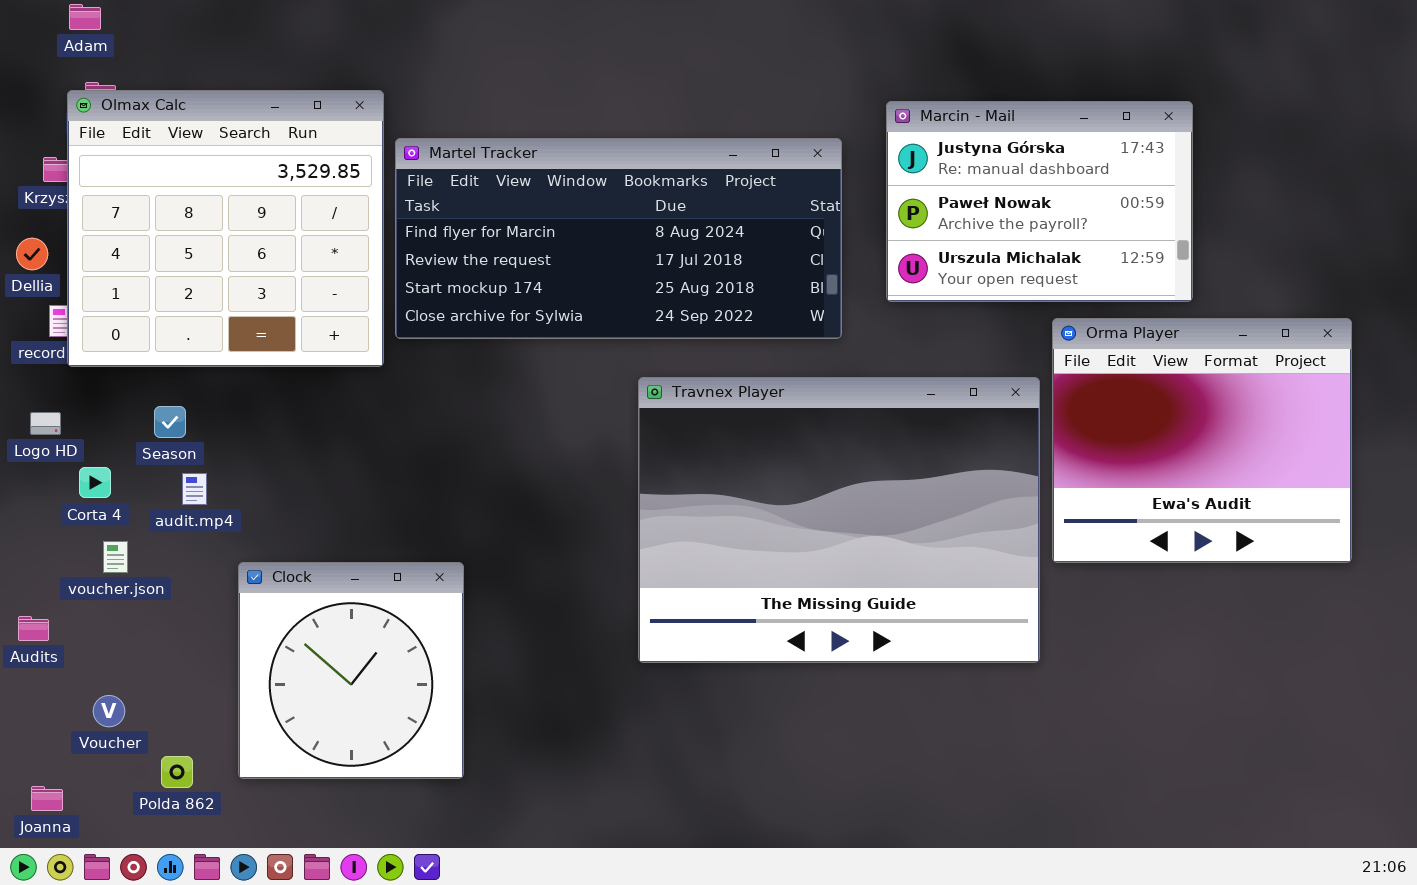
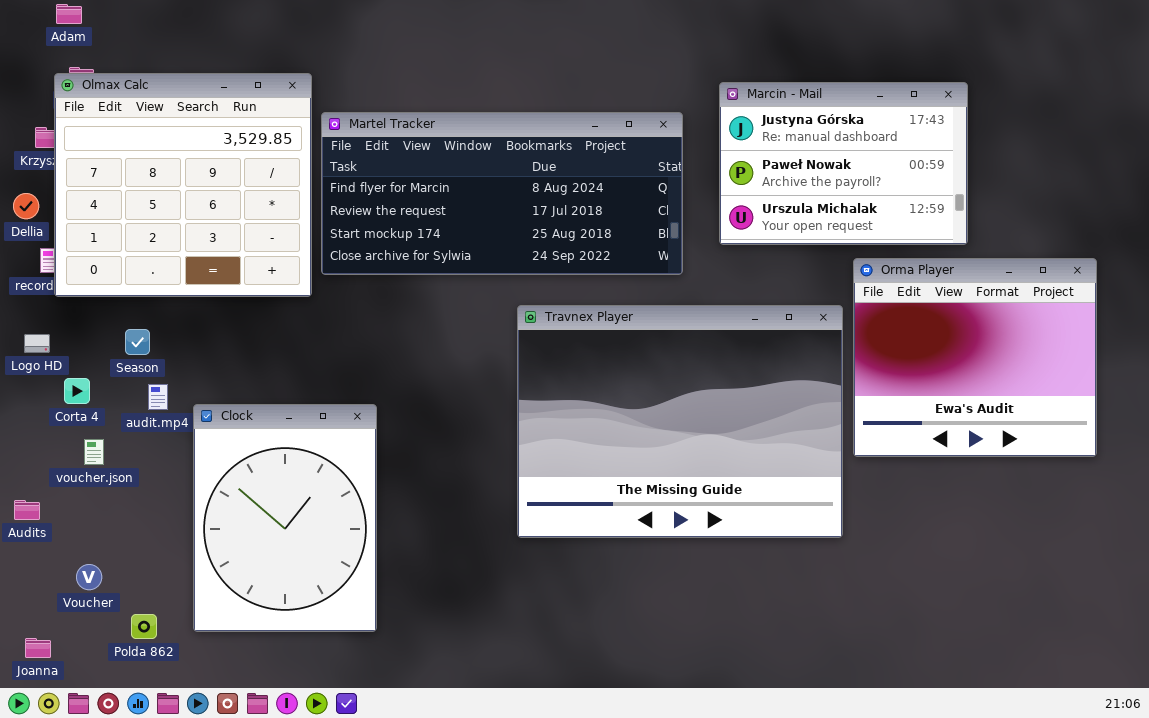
Clock: [238,562,464,779] -> [193,404,377,632], resized

